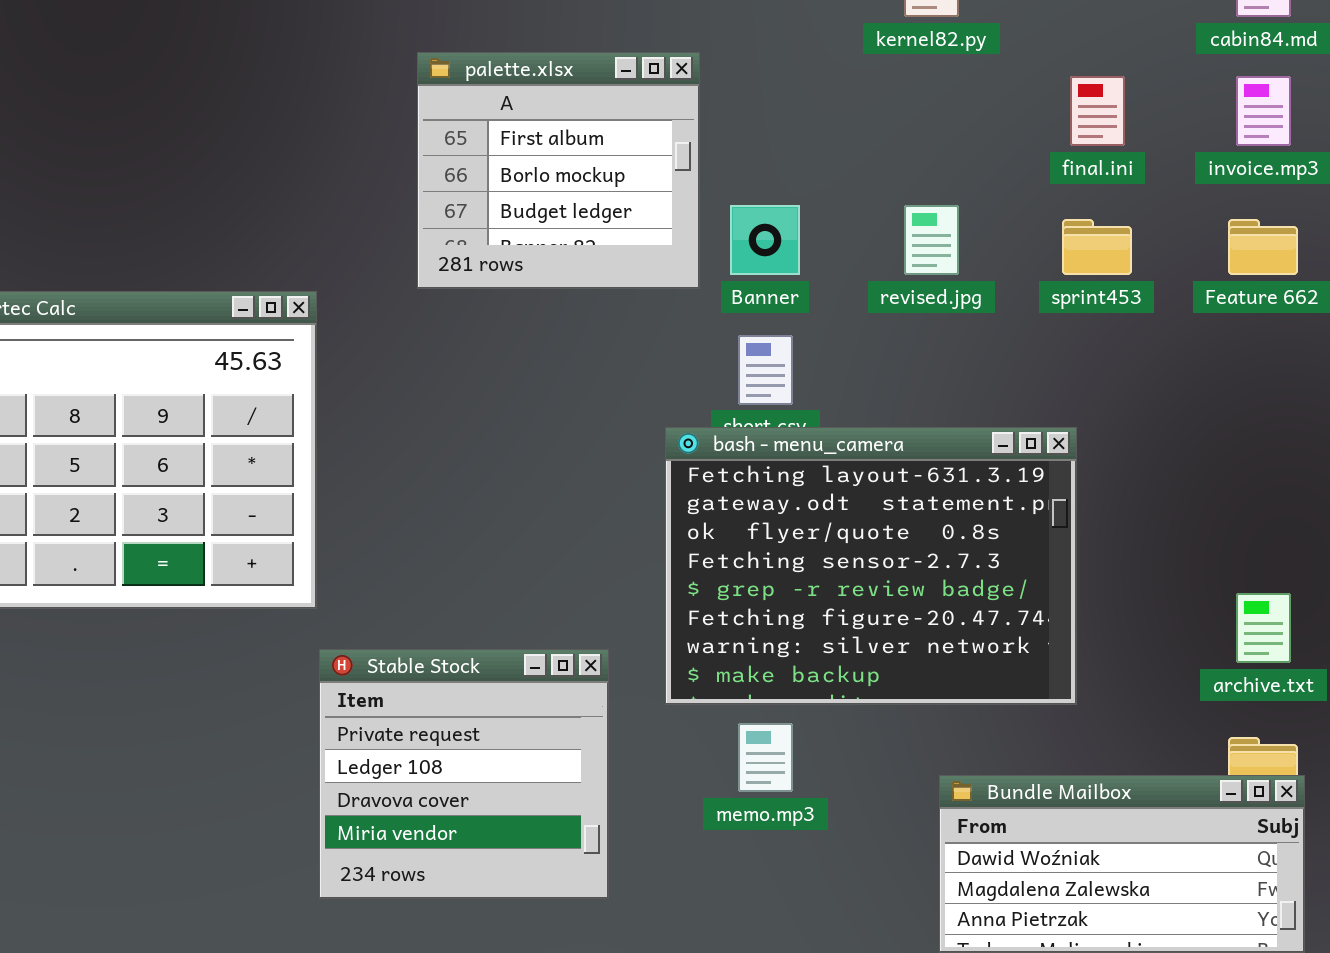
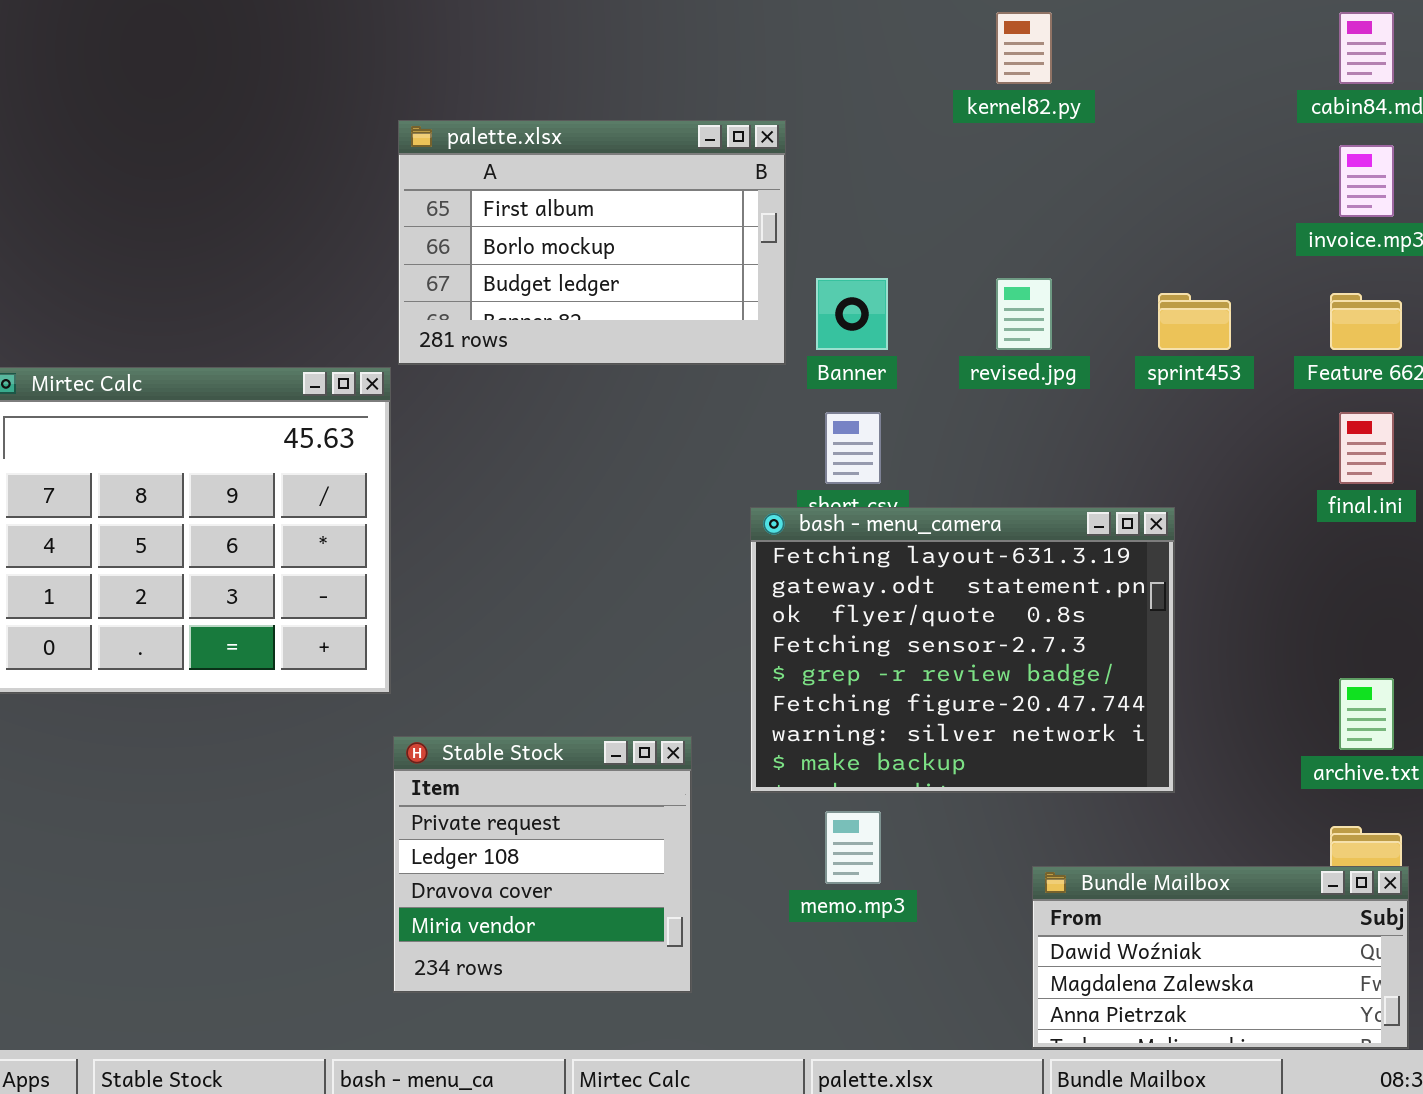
palette.xlsx: [417,52,700,289] -> [398,120,786,365], resized
final.ini: [1070,76,1125,146] -> [1339,412,1394,484], moved

